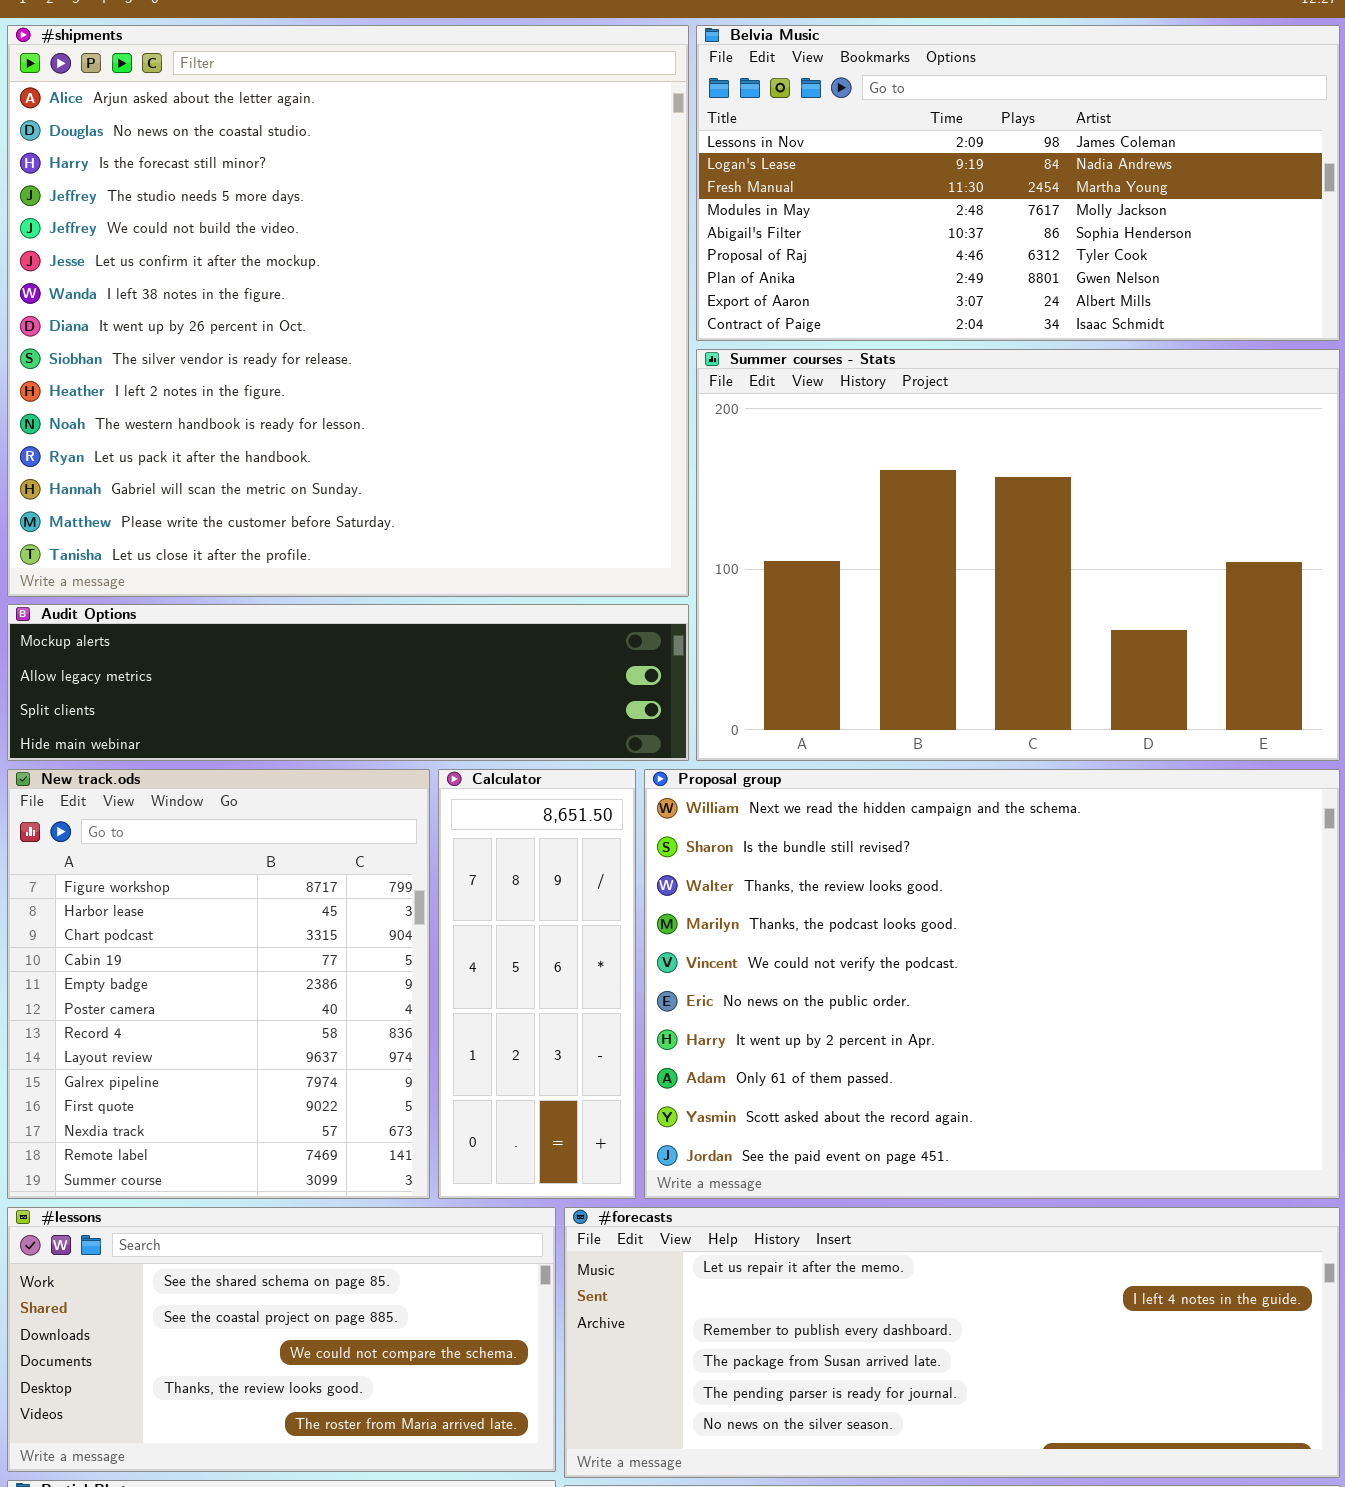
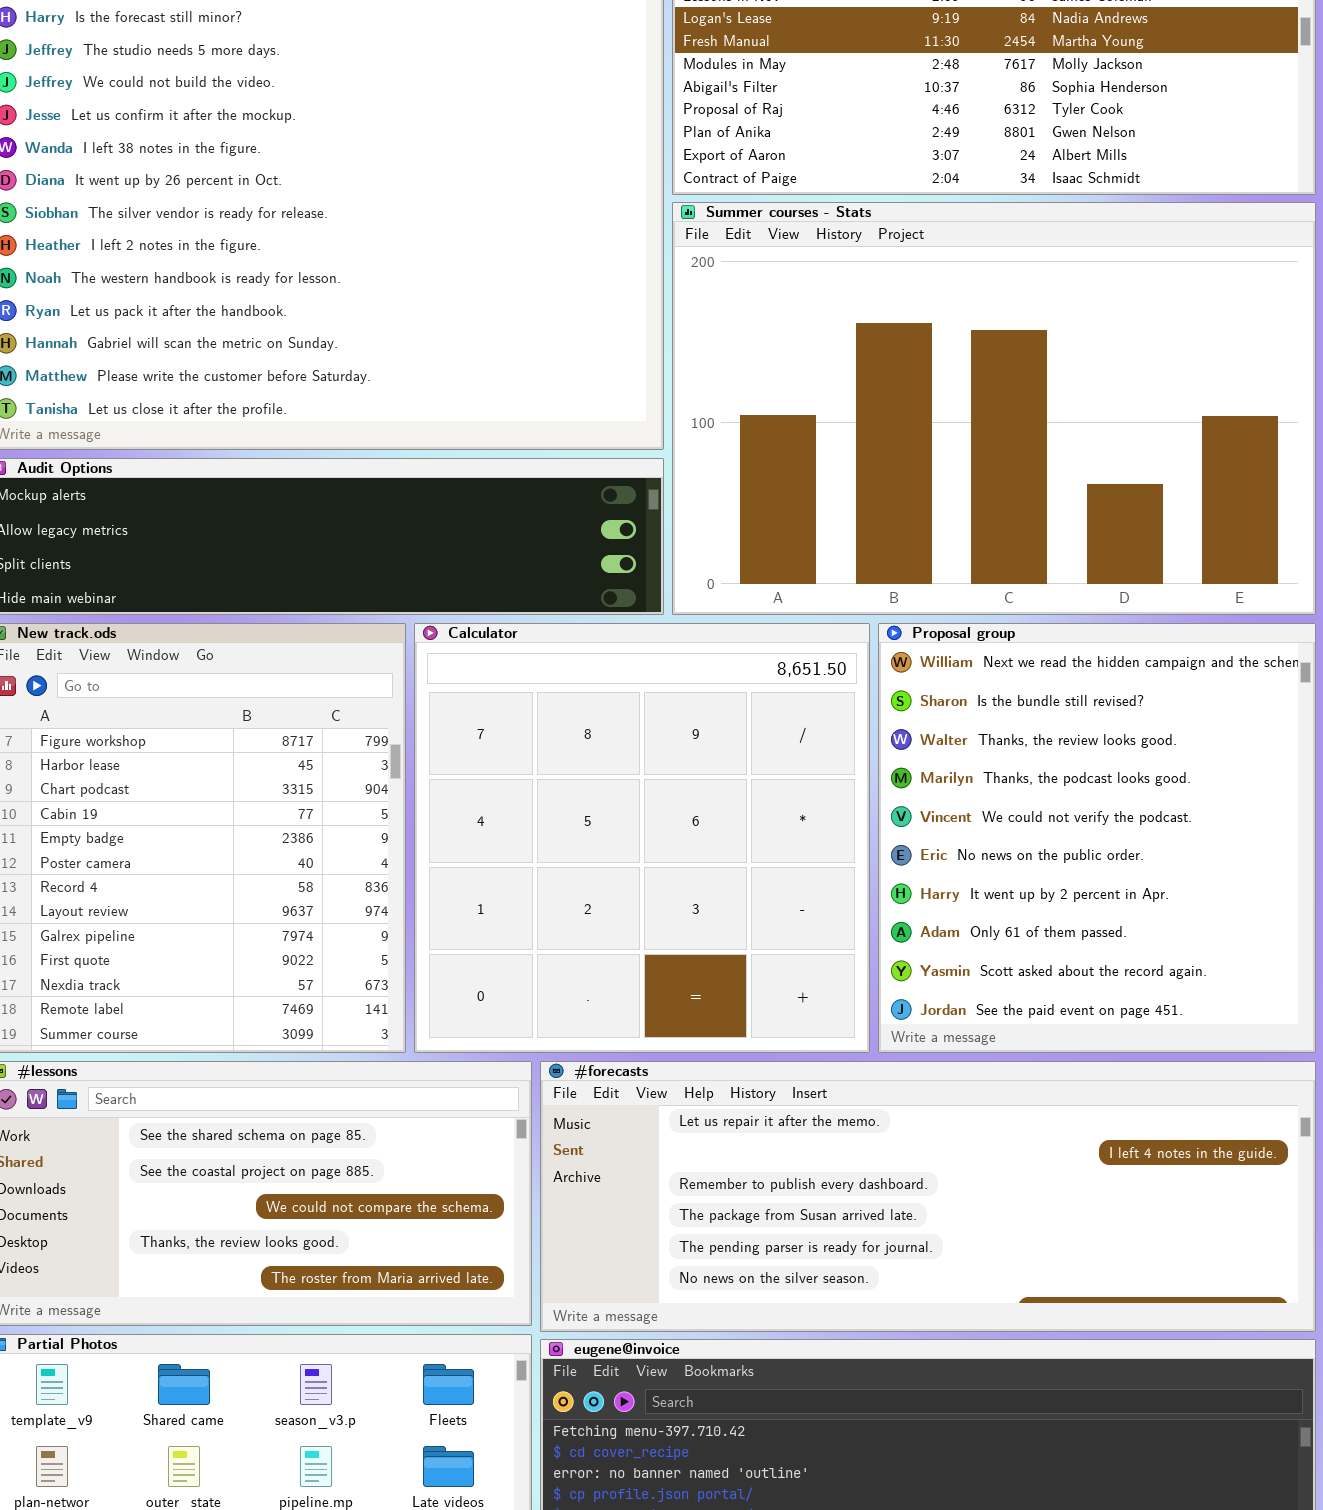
Calculator: [438,769,636,1199] -> [414,623,870,1053], resized
Proposal group: [644,769,1340,1199] -> [878,623,1316,1053], resized

